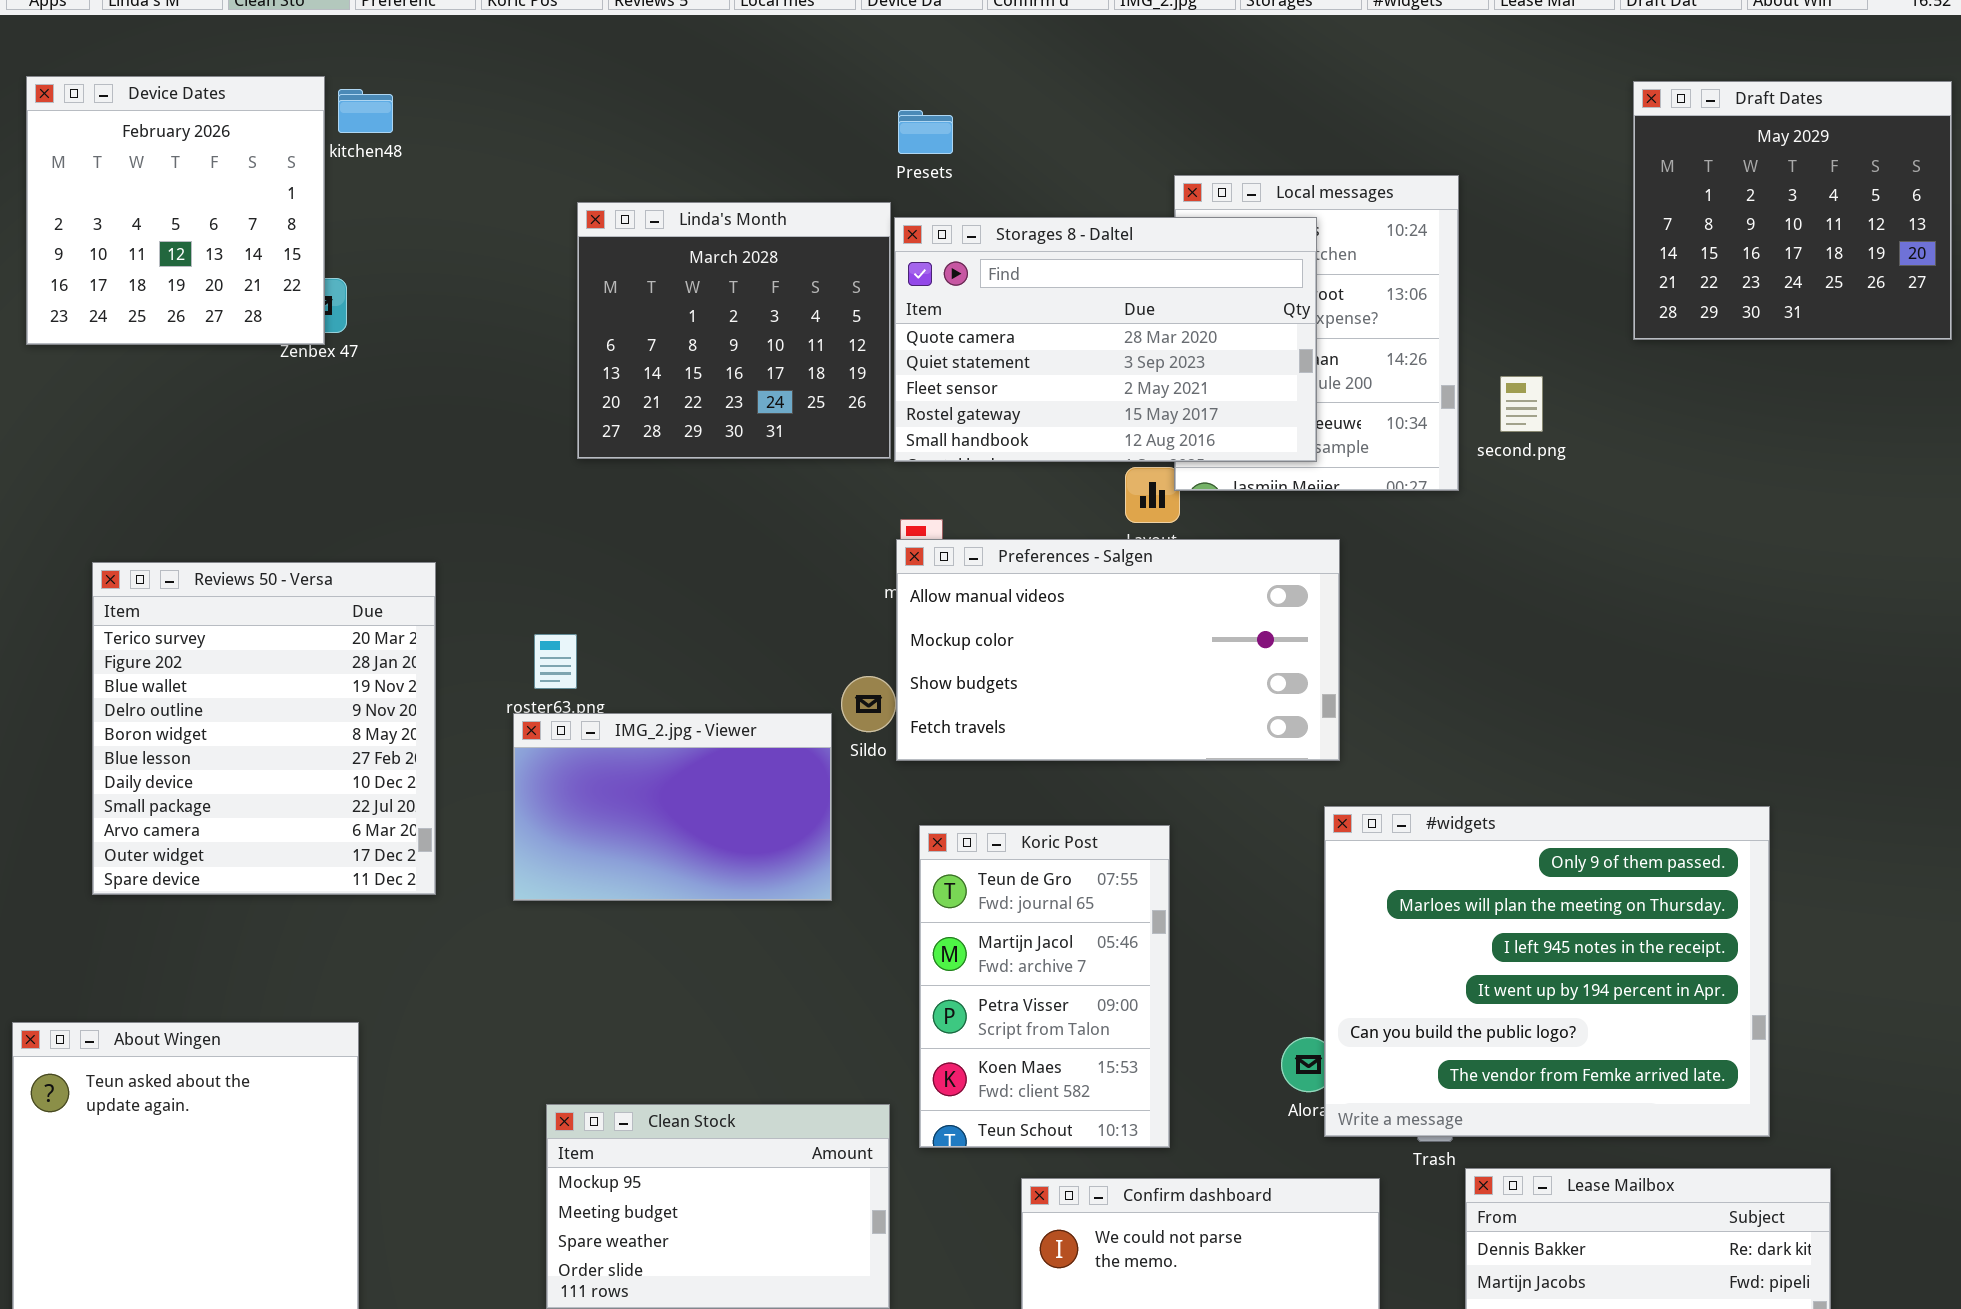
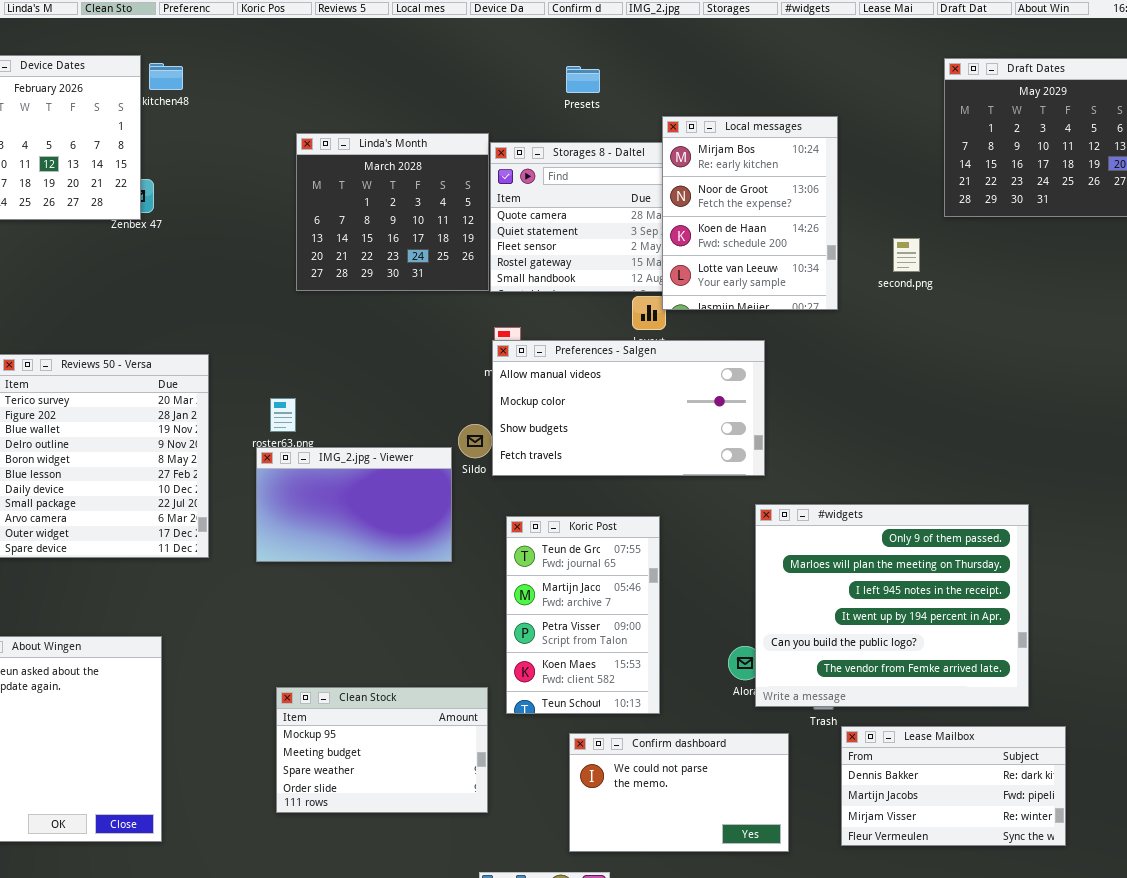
Presets: [898,110,953,154] -> [566,66,600,93], moved
Local messages: [1174,175,1459,491] -> [662,116,838,310], raised
second.png: [1500,376,1543,432] -> [893,238,920,272], moved

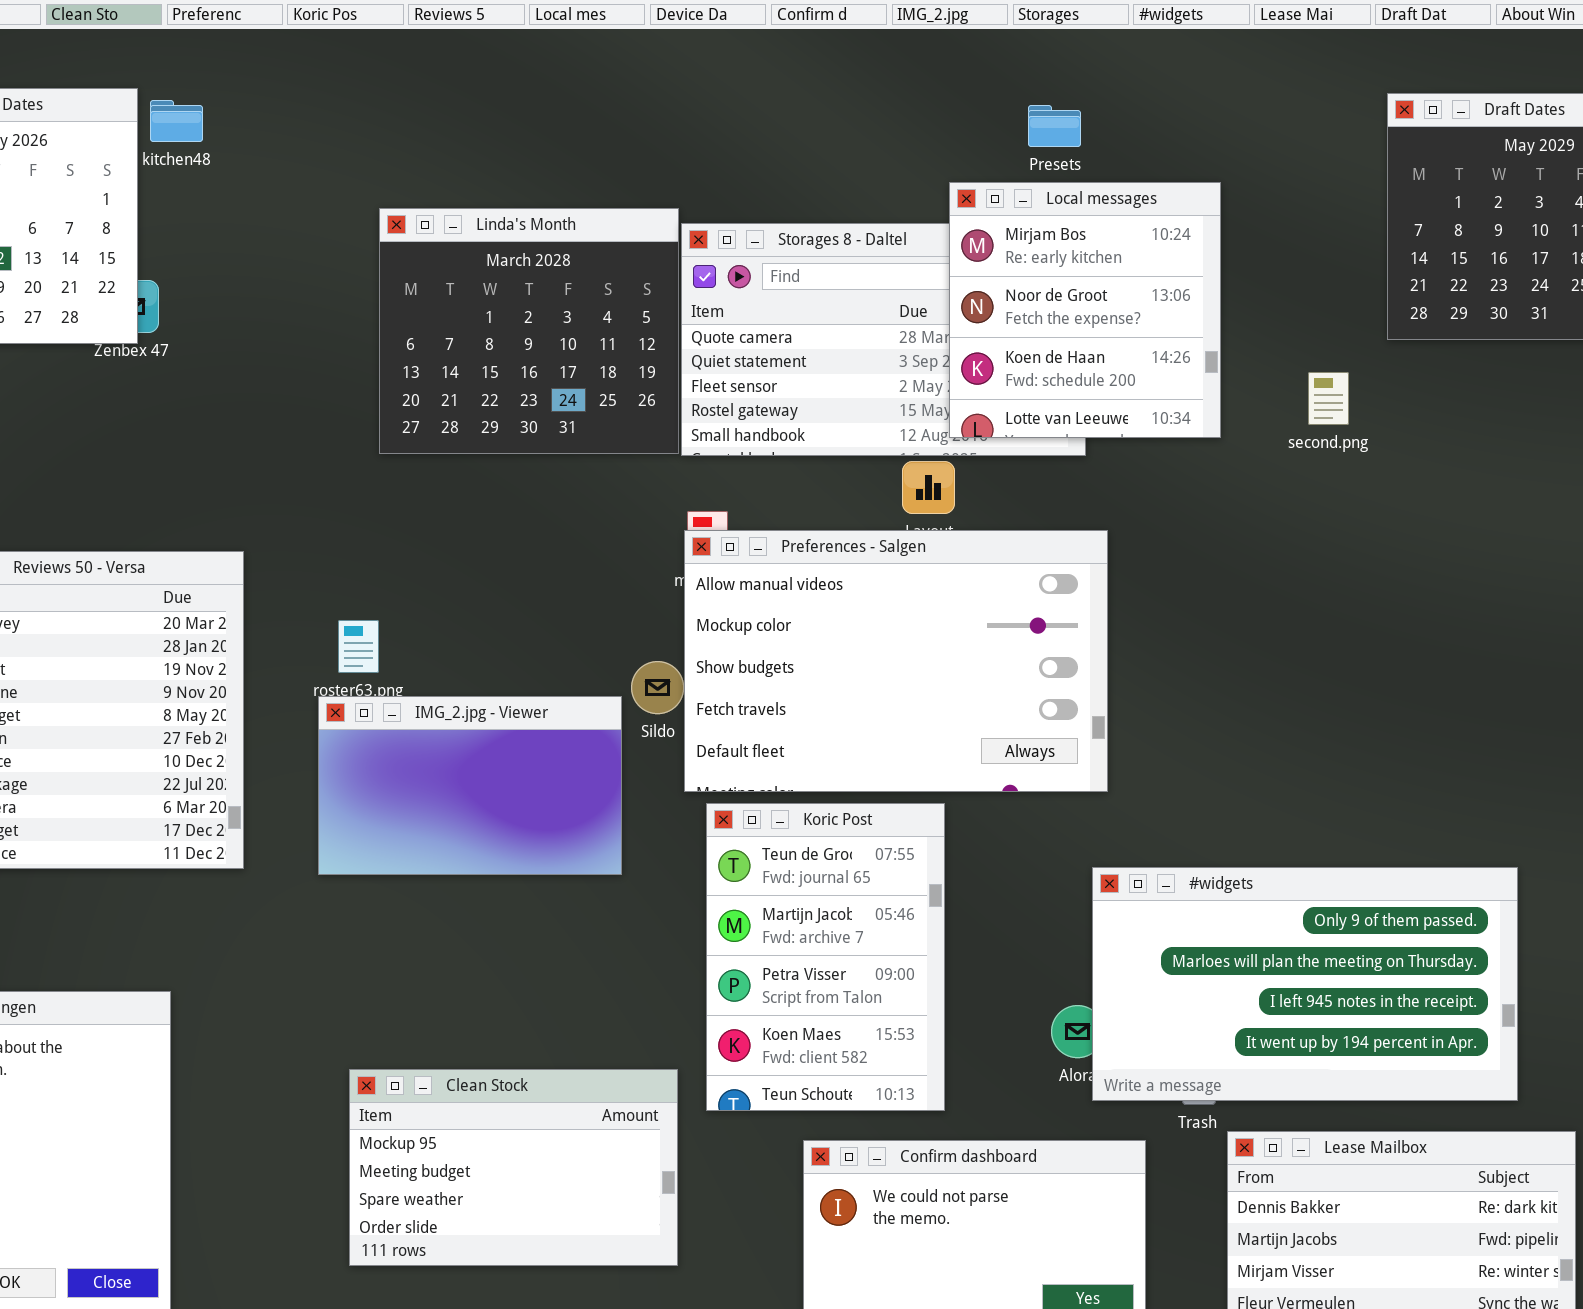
Presets: [566,66,600,93] -> [1028,105,1081,147], moved
Local messages: [662,116,838,310] -> [949,182,1221,438], resized
Preferences - Salgen: [492,340,765,476] -> [684,530,1108,792], resized
#widgets: [755,504,1029,707] -> [1092,867,1518,1101], resized

